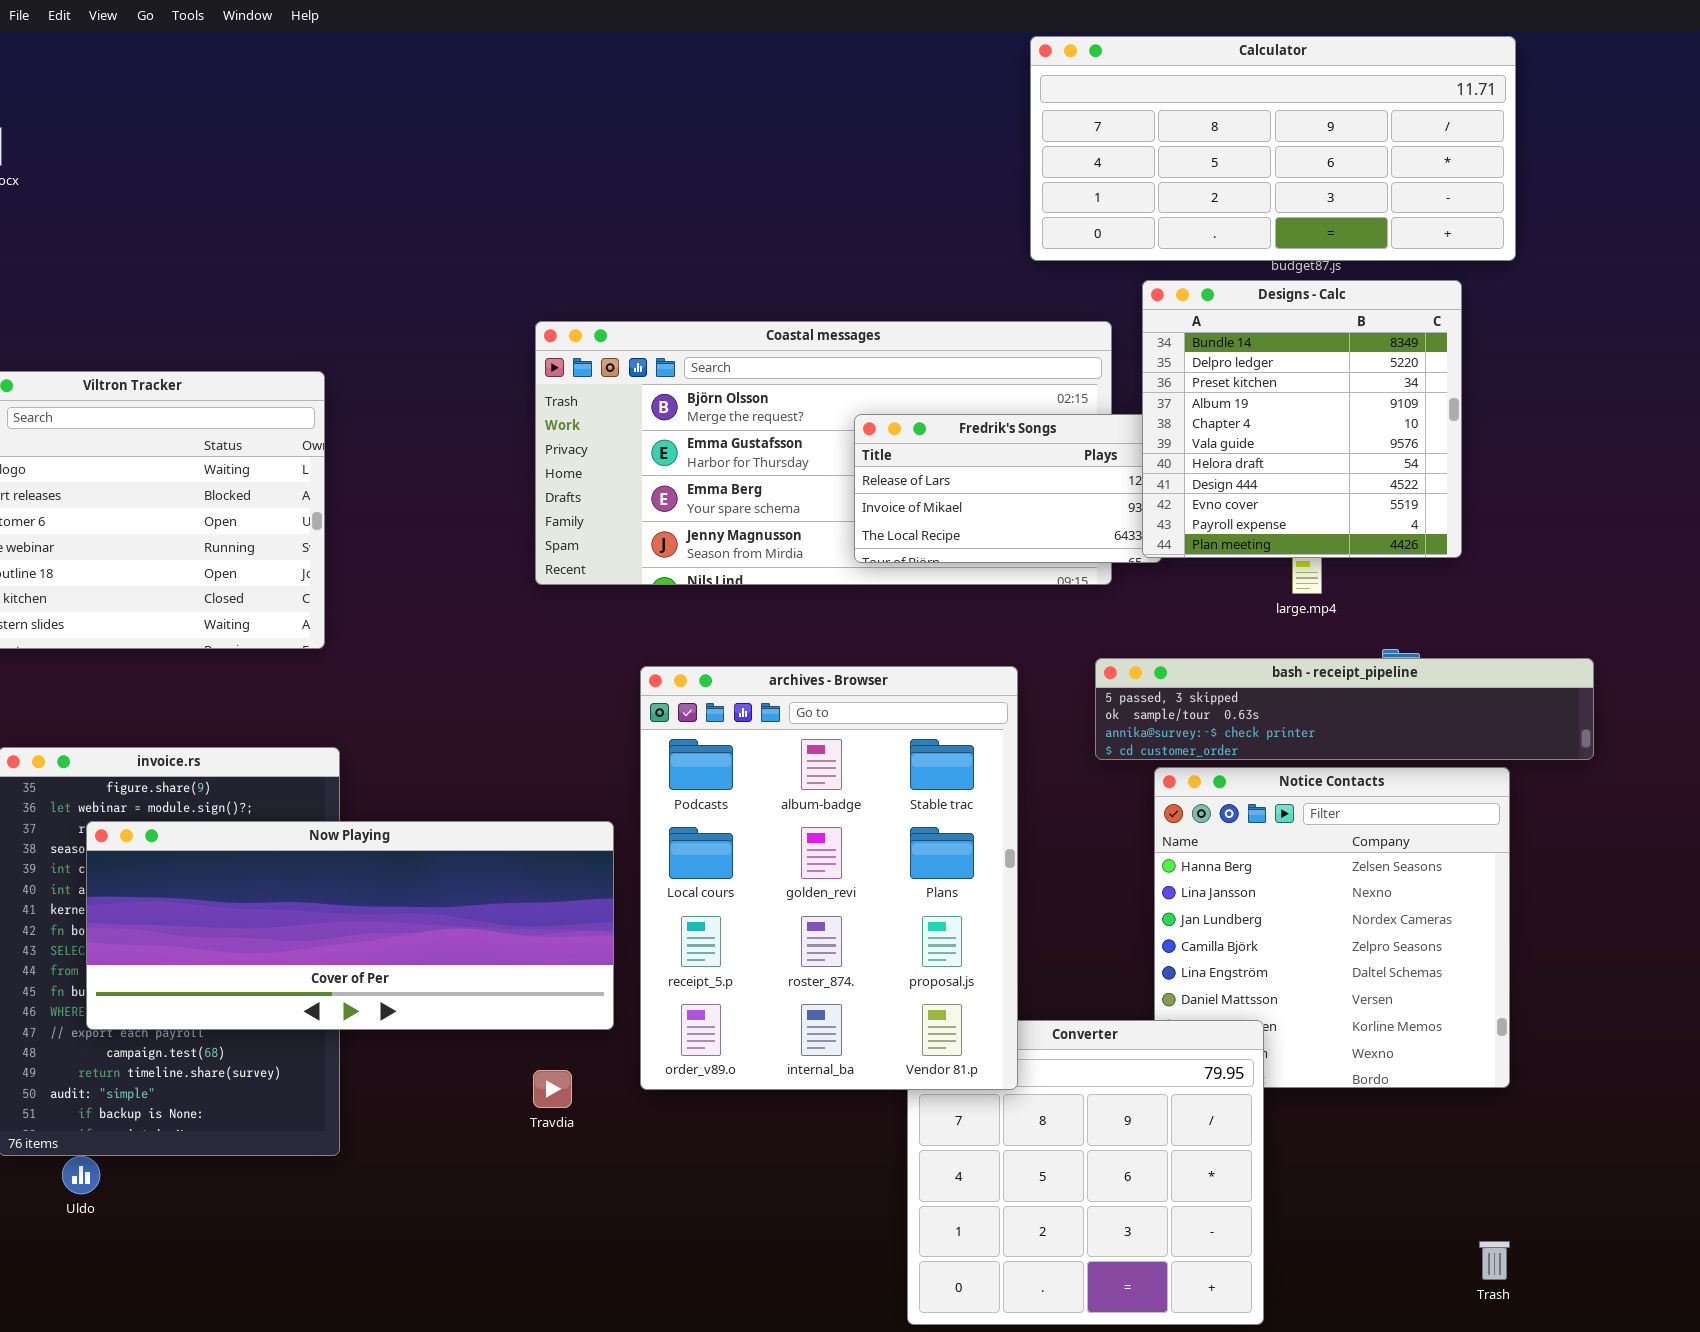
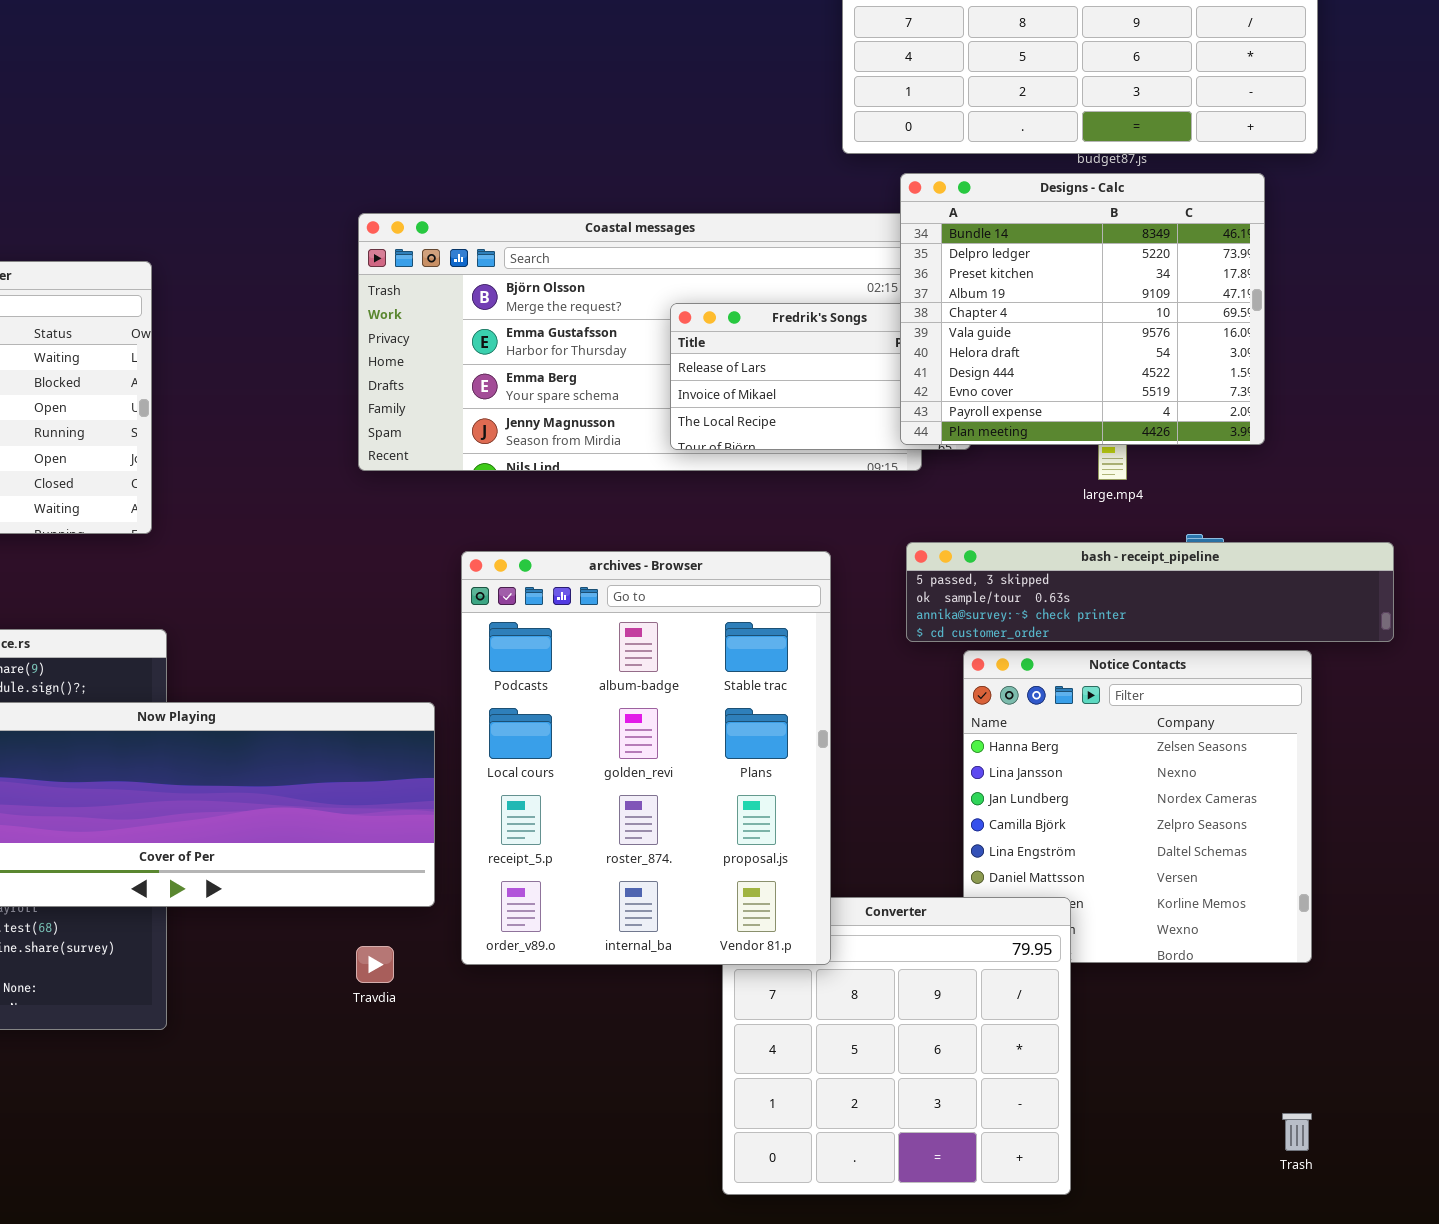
Designs - Calc: [1142,280,1462,558] -> [900,173,1265,445], resized

